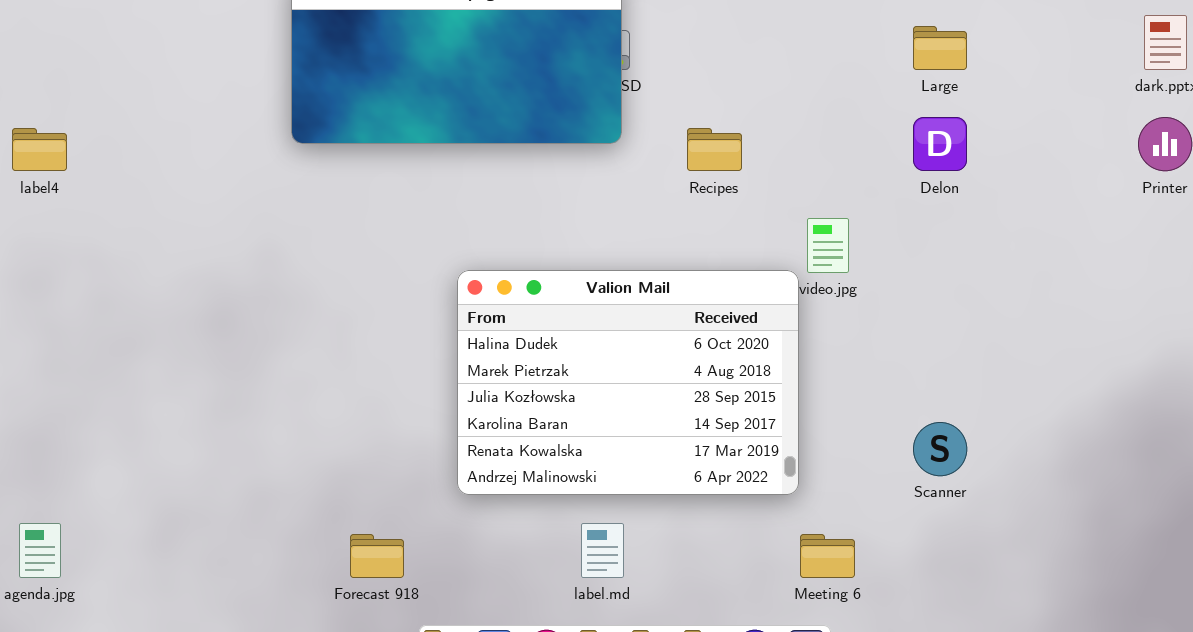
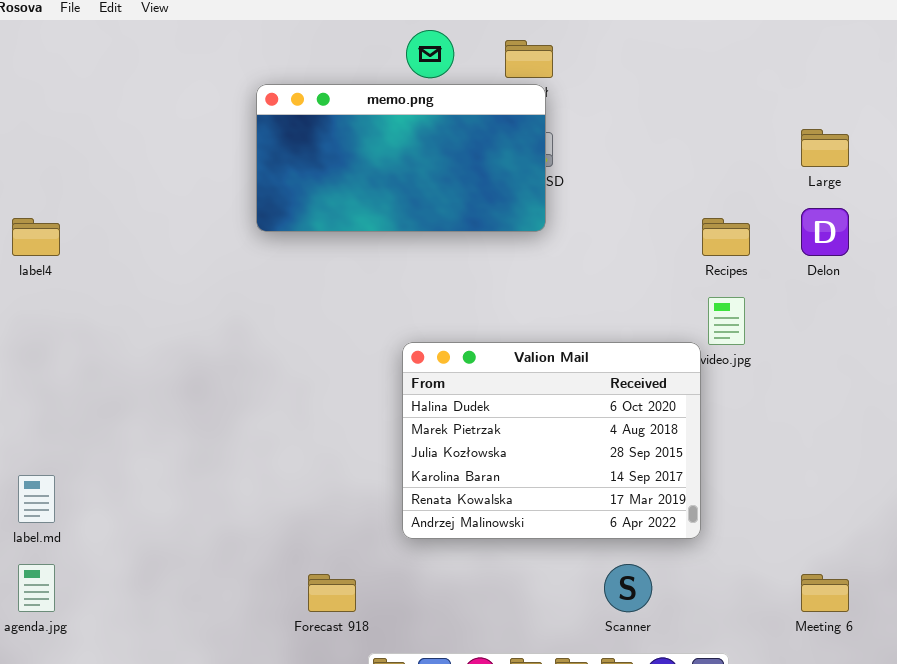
Recipes: [687,128,742,171] -> [702,218,750,256], moved
Scanner: [913,422,967,476] -> [604,564,652,612], moved
label.md: [581,523,624,578] -> [18,475,55,523], moved
Meeting 6: [800,534,855,578] -> [801,574,849,612], moved

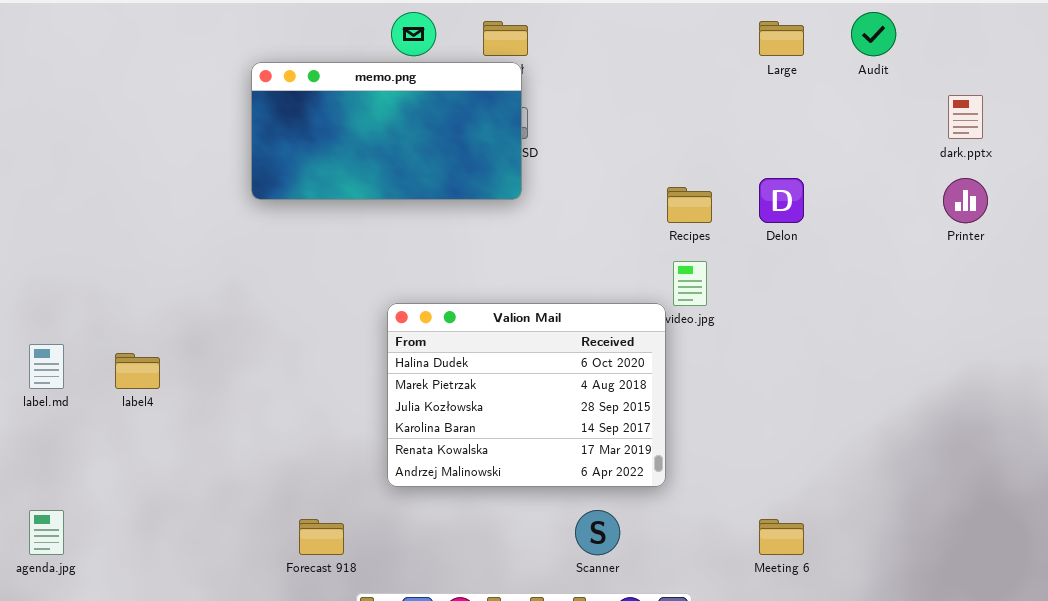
Large: [801,129,849,167] -> [759,21,804,56], moved
label4: [12,218,60,256] -> [115,353,160,389], moved
label.md: [18,475,55,523] -> [29,344,64,389], moved

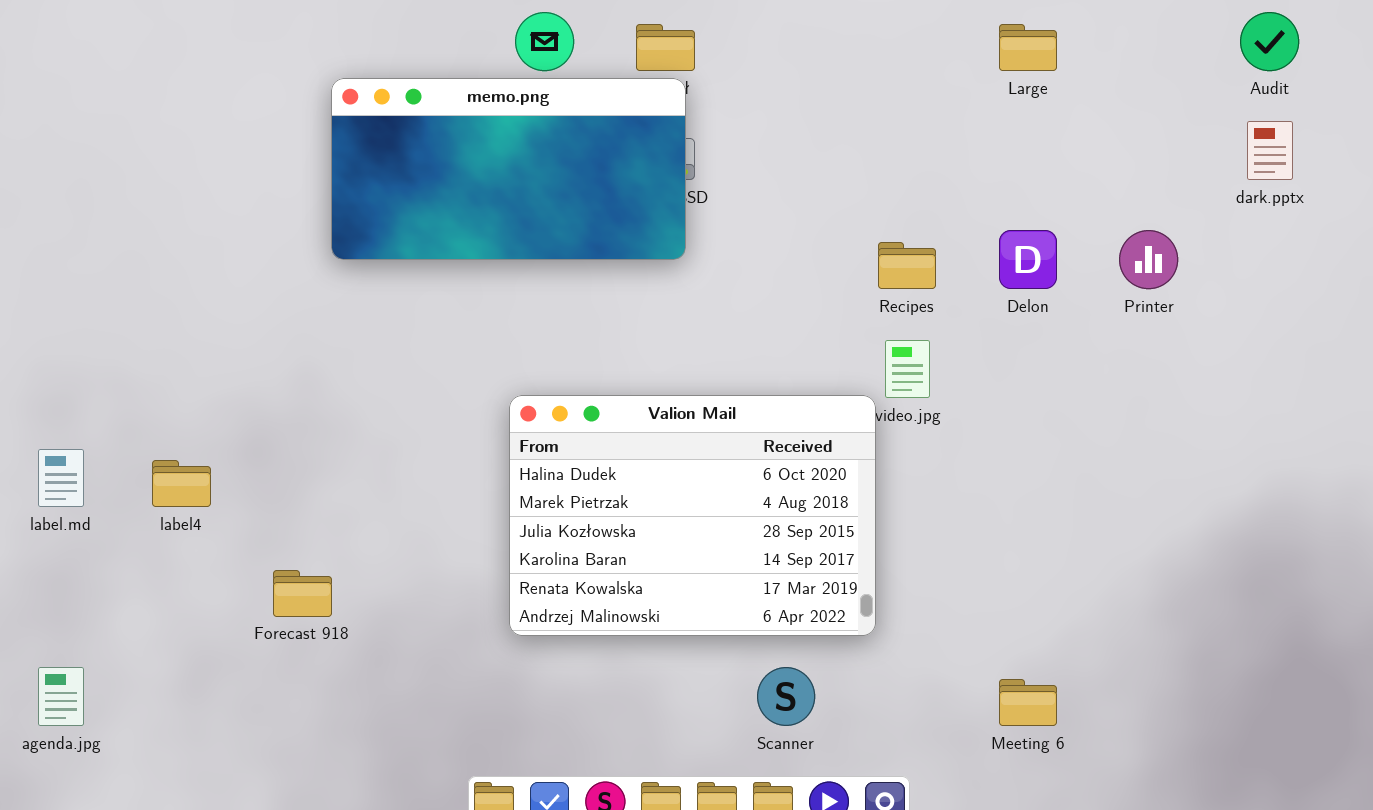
Audit: [851,12,896,56] -> [1240,12,1299,71], moved
Printer: [943,178,988,223] -> [1119,230,1178,289], moved
Forecast 918: [299,519,344,555] -> [273,570,332,617], moved

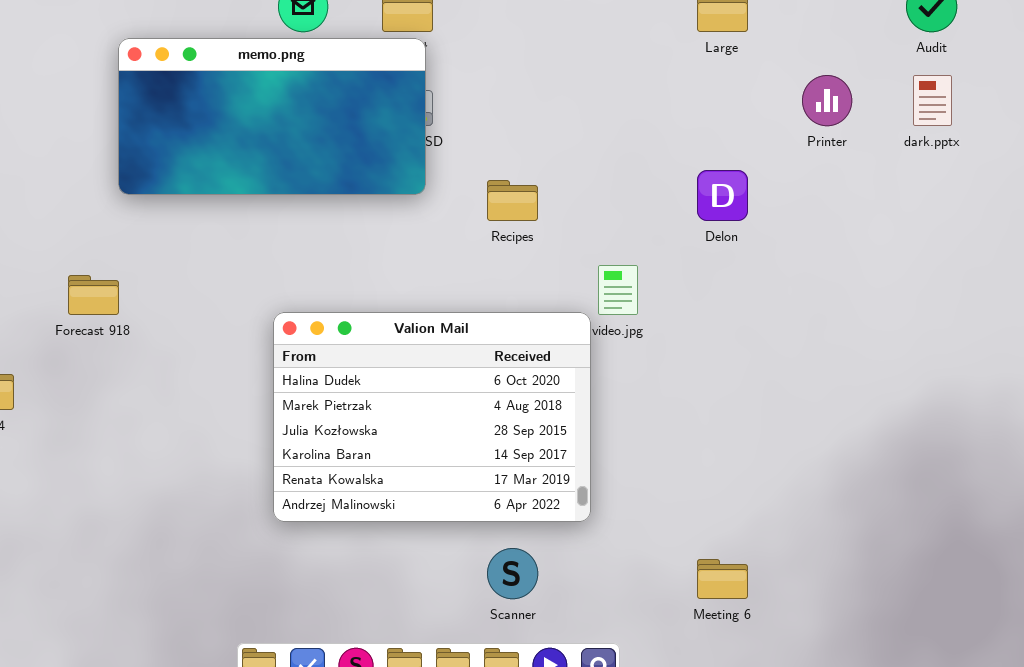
Printer: [1119,230,1178,289] -> [802,75,852,126], moved
Recipes: [878,242,936,289] -> [487,180,538,221], moved
Forecast 918: [273,570,332,617] -> [68,275,119,315], moved

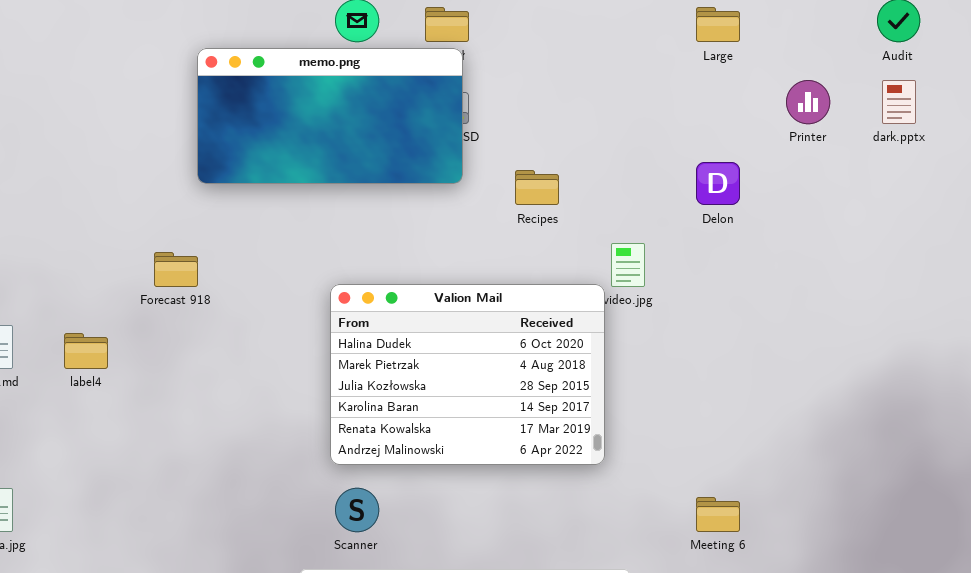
Scanner: [487,548,538,599] -> [335,488,379,532], moved

